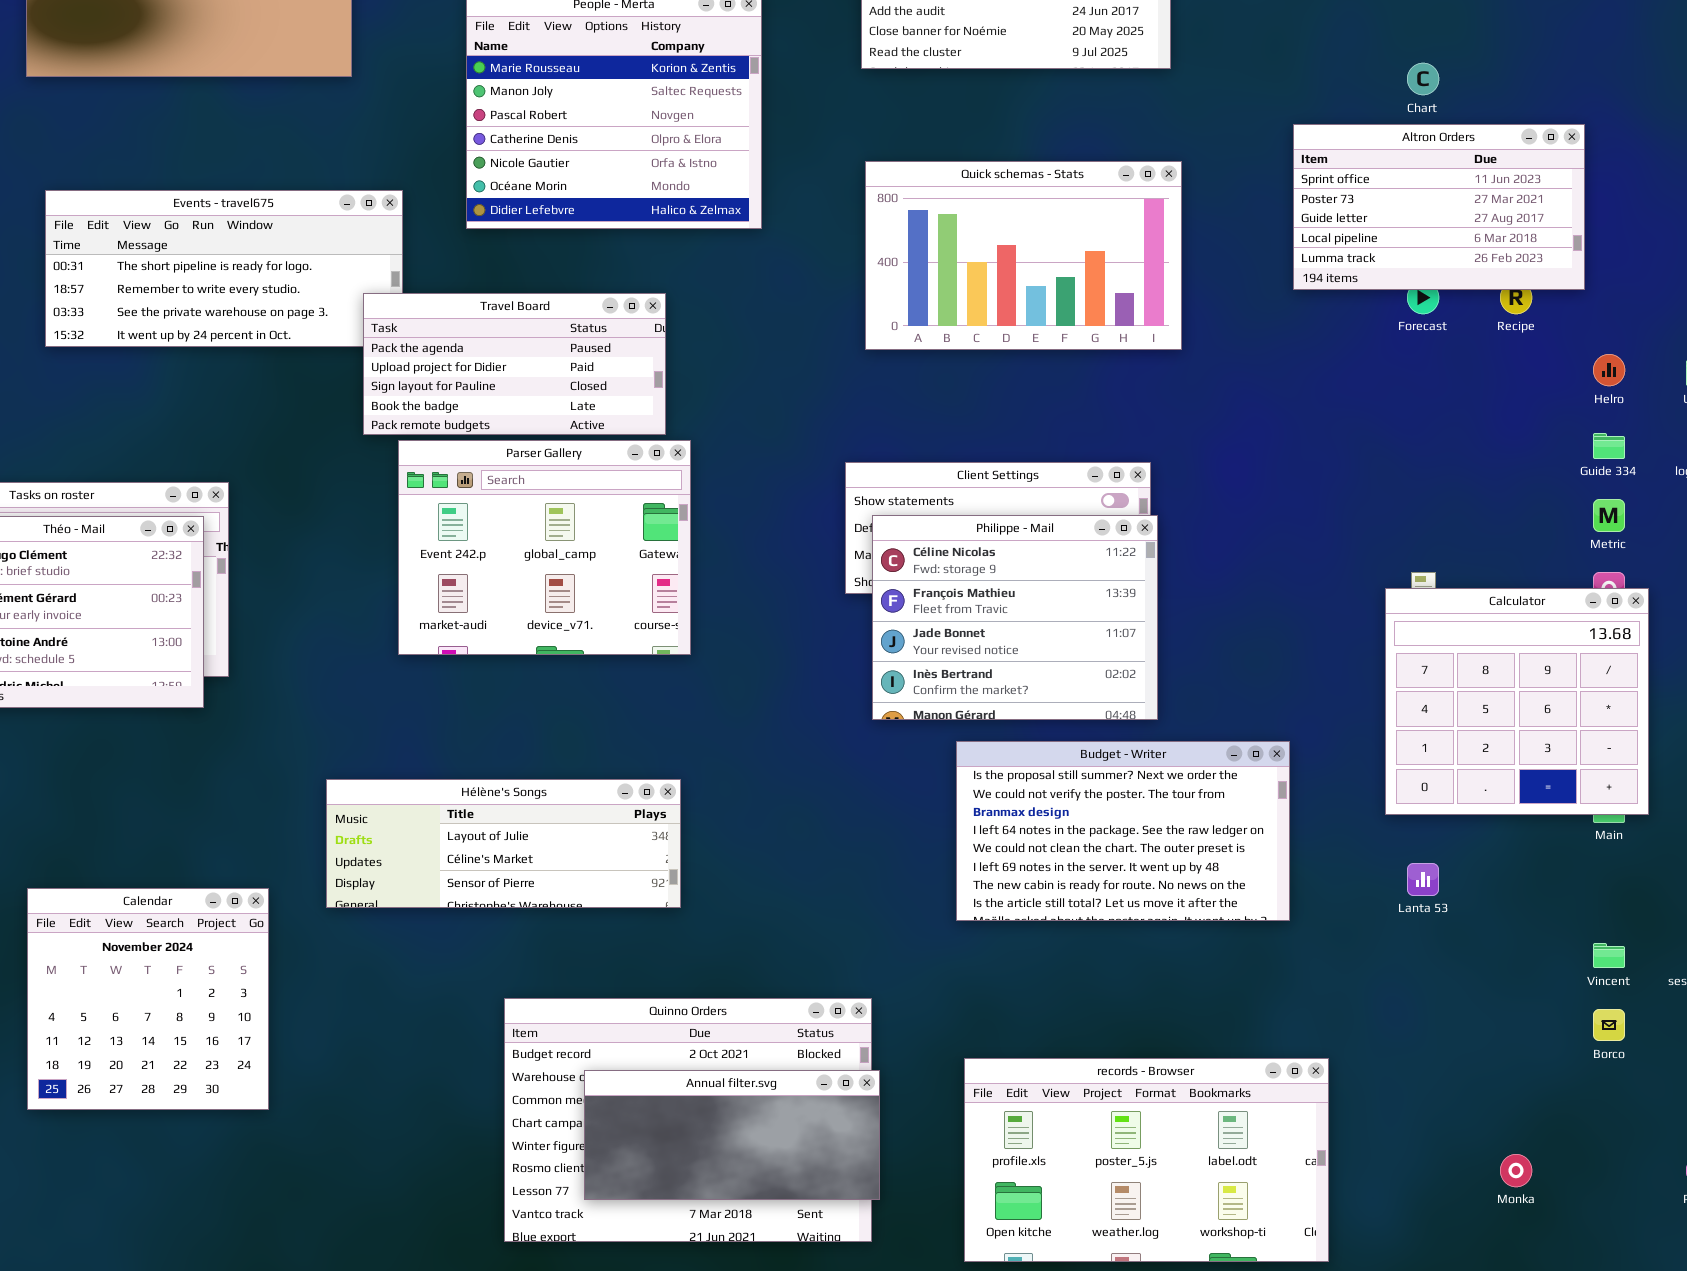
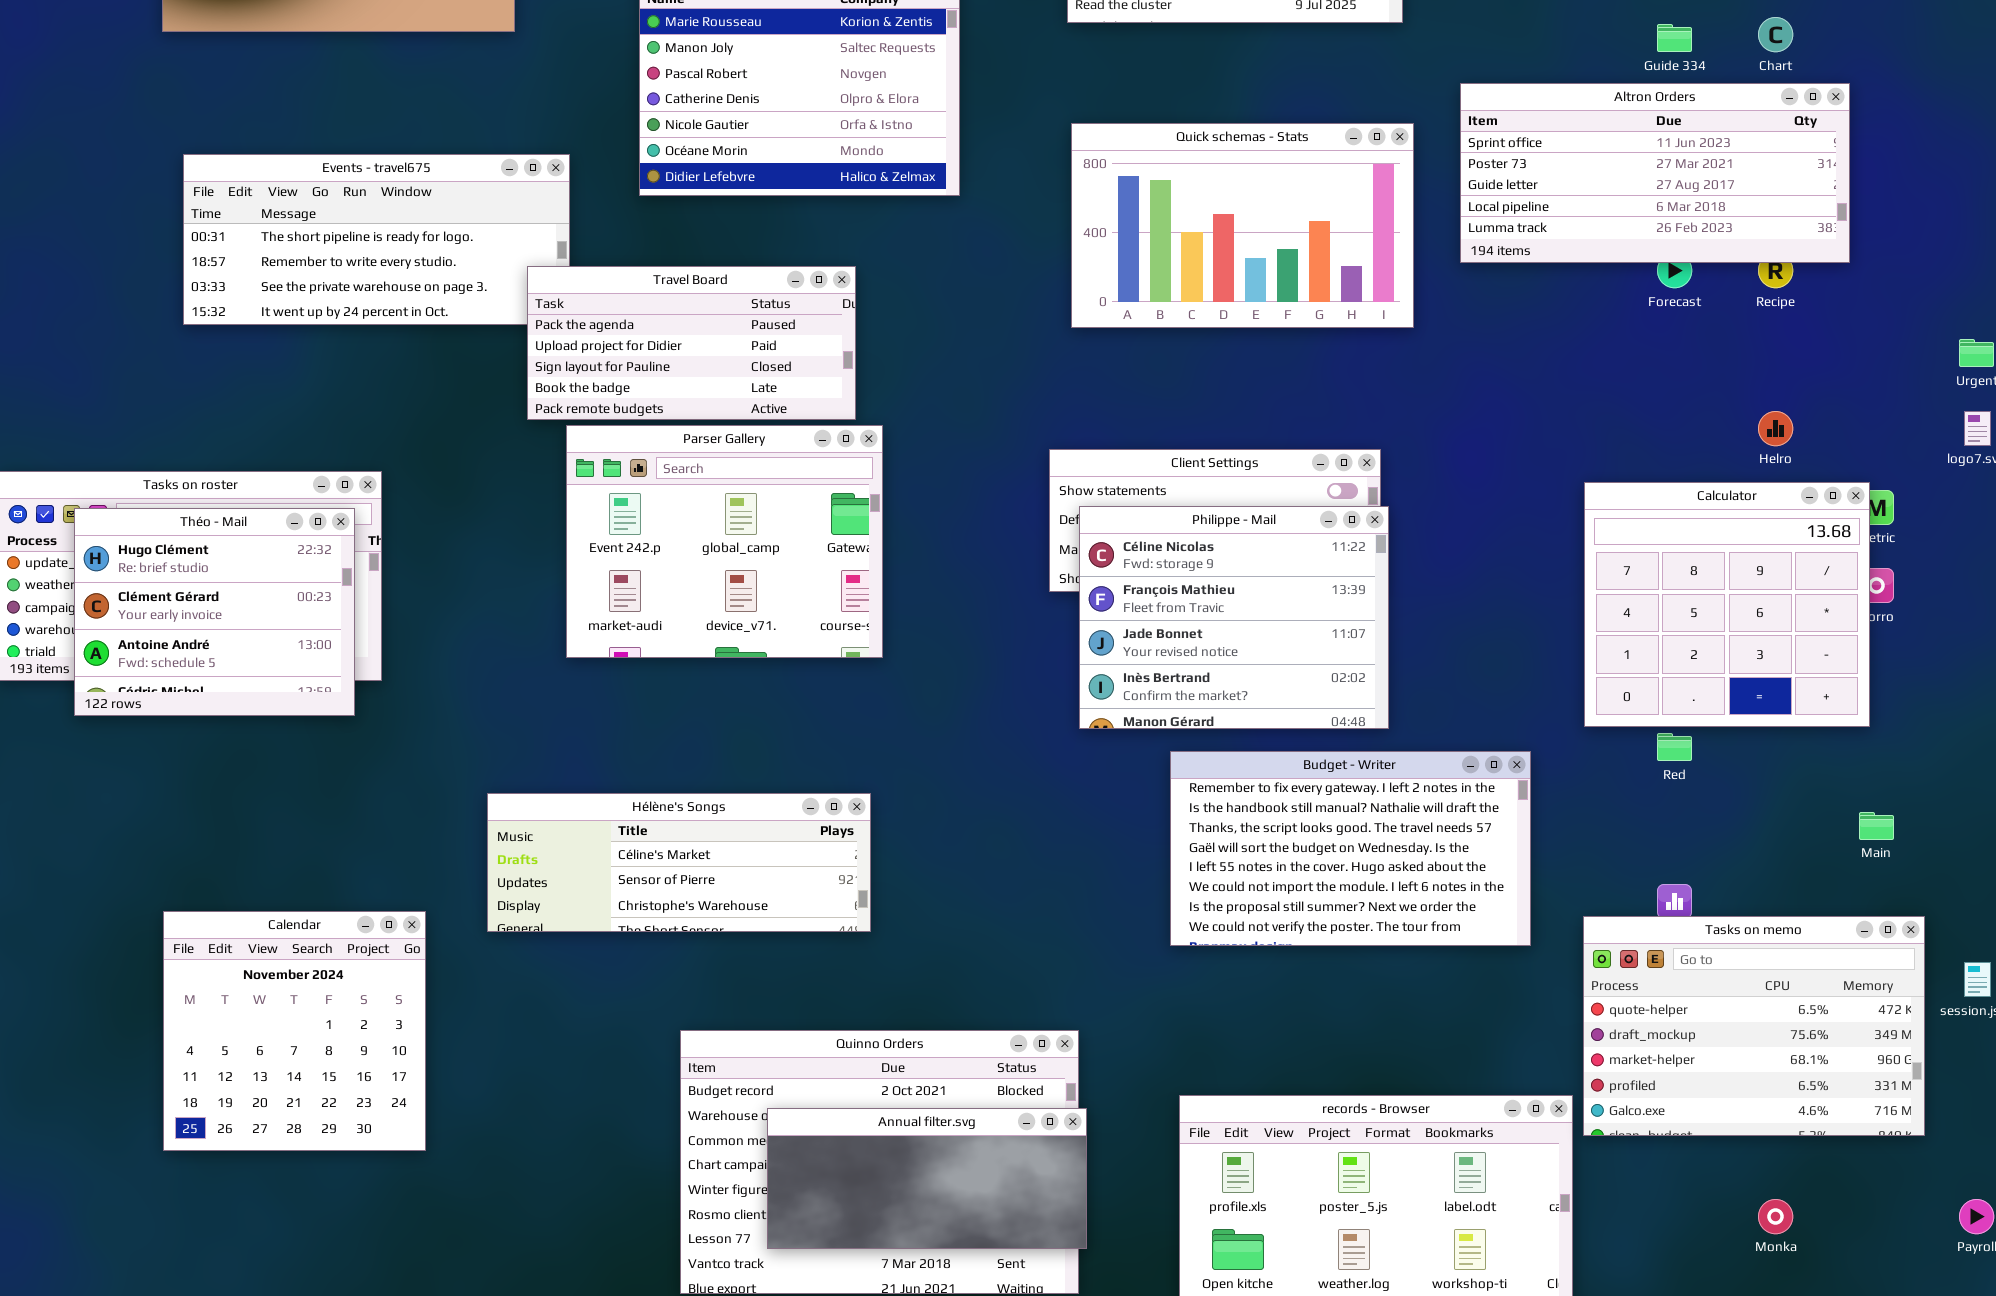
Chart: [1407,63,1439,95] -> [1758,17,1793,52], moved
Altron Orders: [1293,124,1585,290] -> [1460,83,1850,263], resized
Helro: [1593,354,1625,386] -> [1758,411,1793,446], moved
Guide 334: [1593,433,1625,459] -> [1657,24,1692,52], moved
Calculator: [1385,588,1649,815] -> [1584,482,1870,727], moved
Budget - Writer: [956,741,1290,921] -> [1170,751,1531,946], scrolled up 6 rows
Hélène's Songs: [326,779,681,908] -> [487,793,871,932], scrolled down 1 row
Tasks on memo: none -> [1583,916,1925,1136], opened

